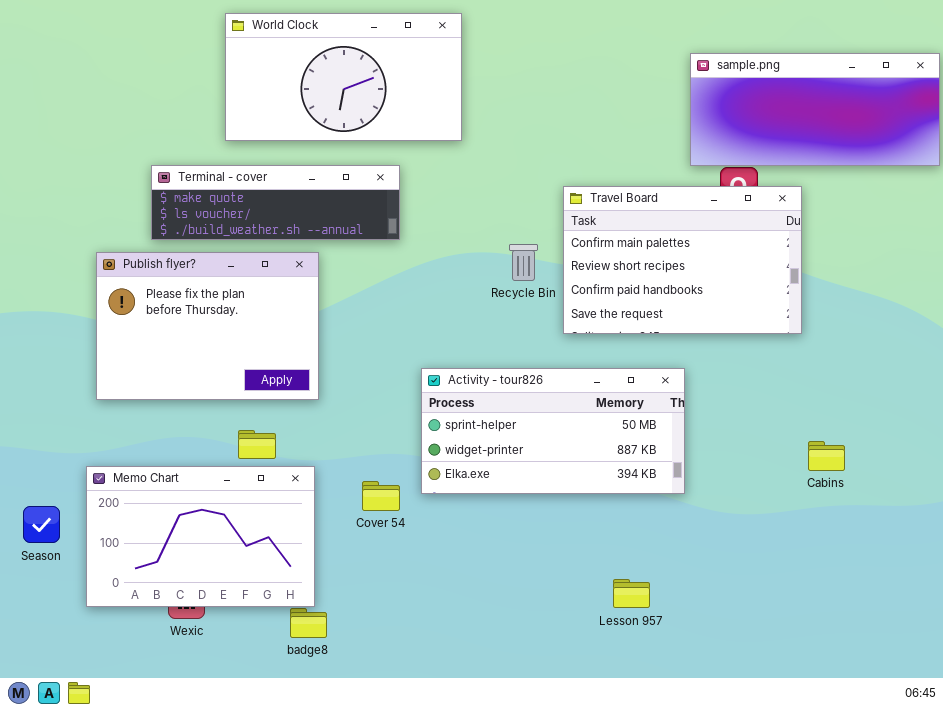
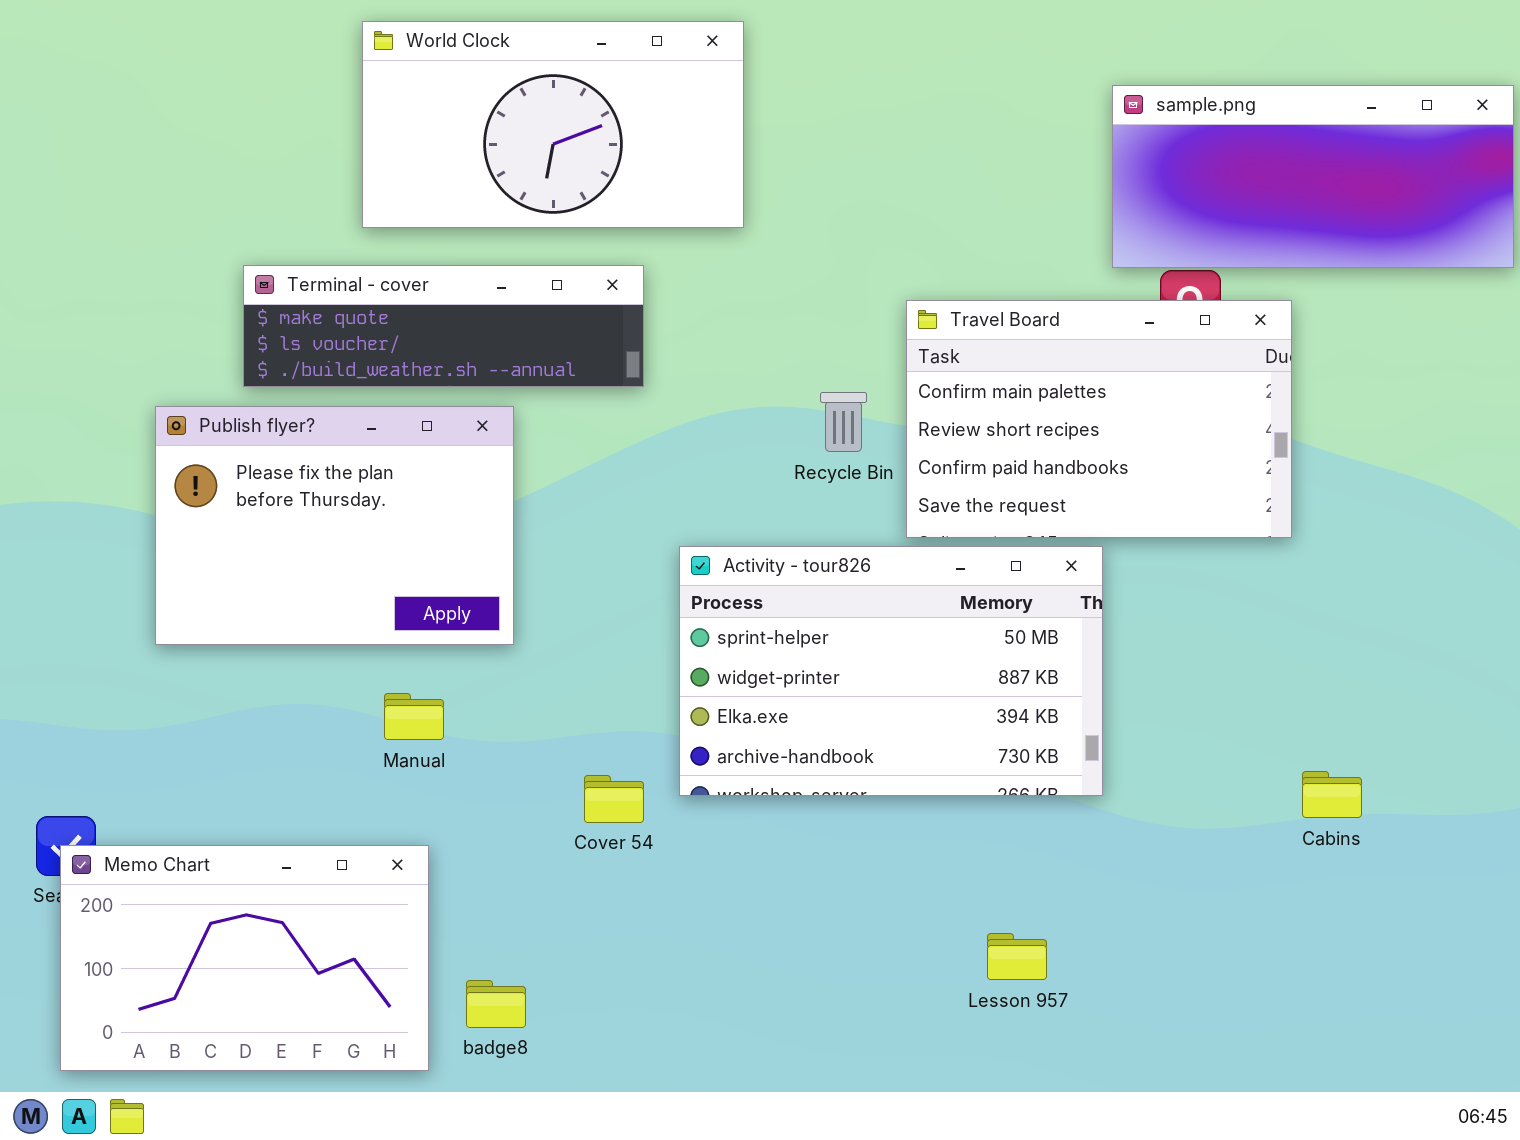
Activity - tour826: [421,368,685,494] -> [679,546,1103,796], resized
Cabins: [808,441,845,471] -> [1302,771,1362,818], moved
Memo Chart: [86,466,315,607] -> [60,845,429,1071], moved

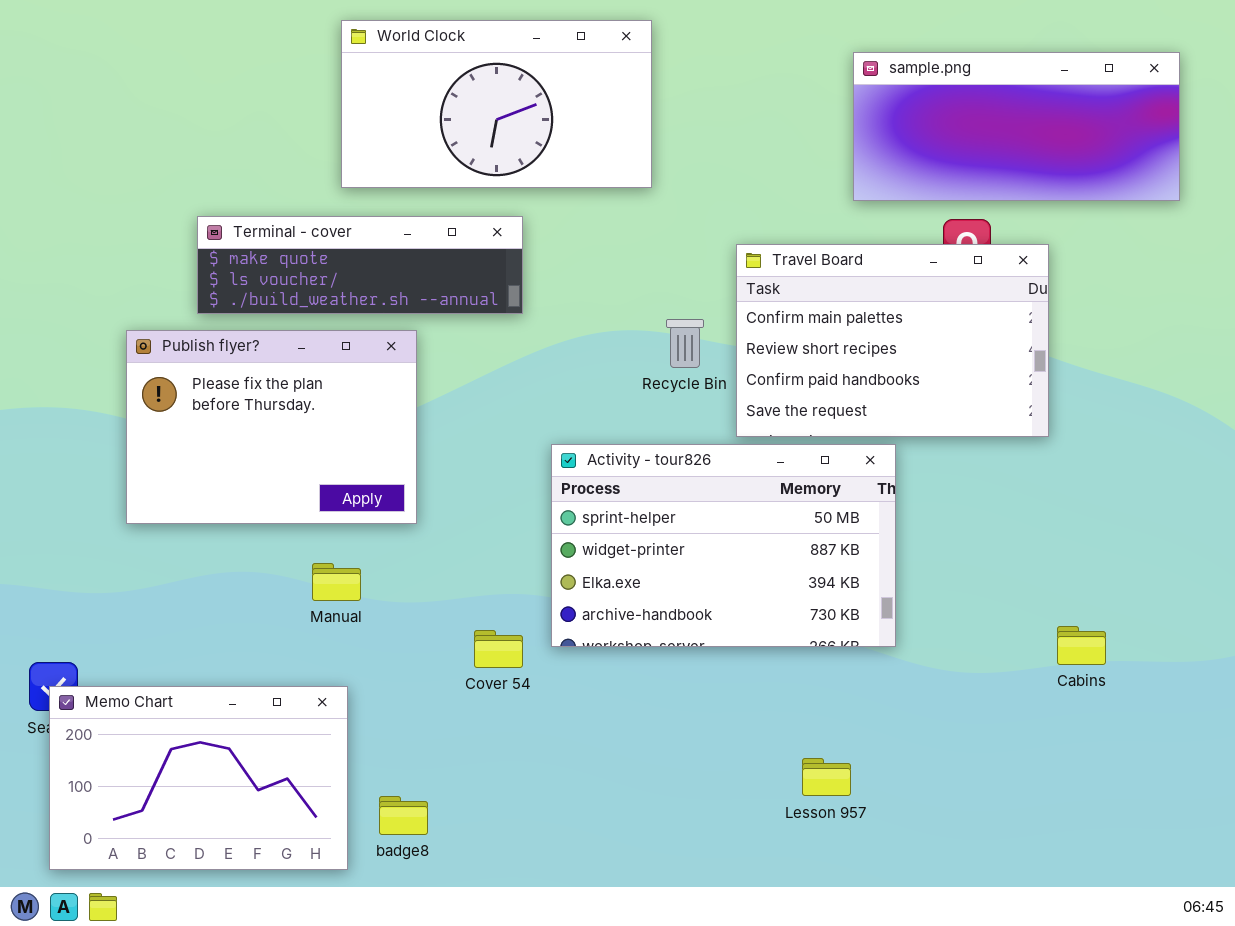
World Clock: [362,21,744,228] -> [341,20,652,188], moved
sample.png: [1112,85,1514,268] -> [853,52,1180,201], moved

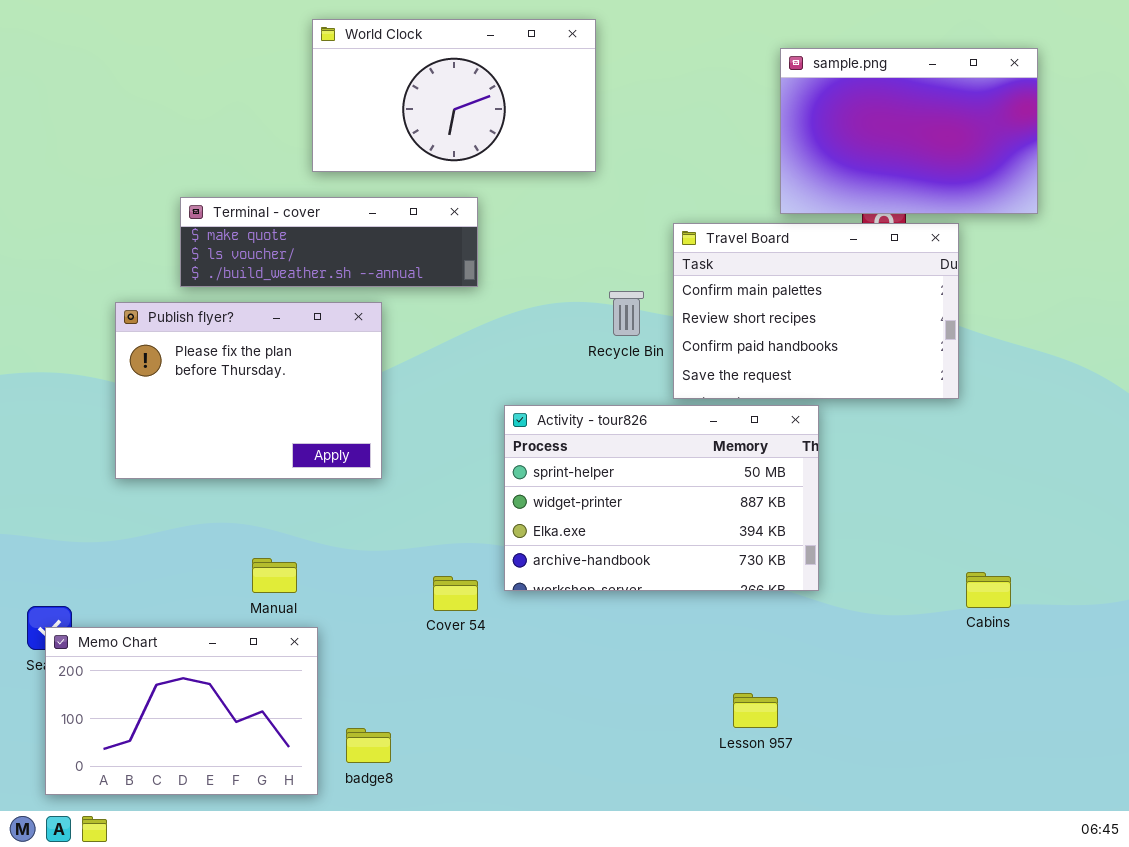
sample.png: [853,52,1180,201] -> [780,48,1038,214], resized
Manual: [312,563,361,601] -> [252,558,297,593], moved

